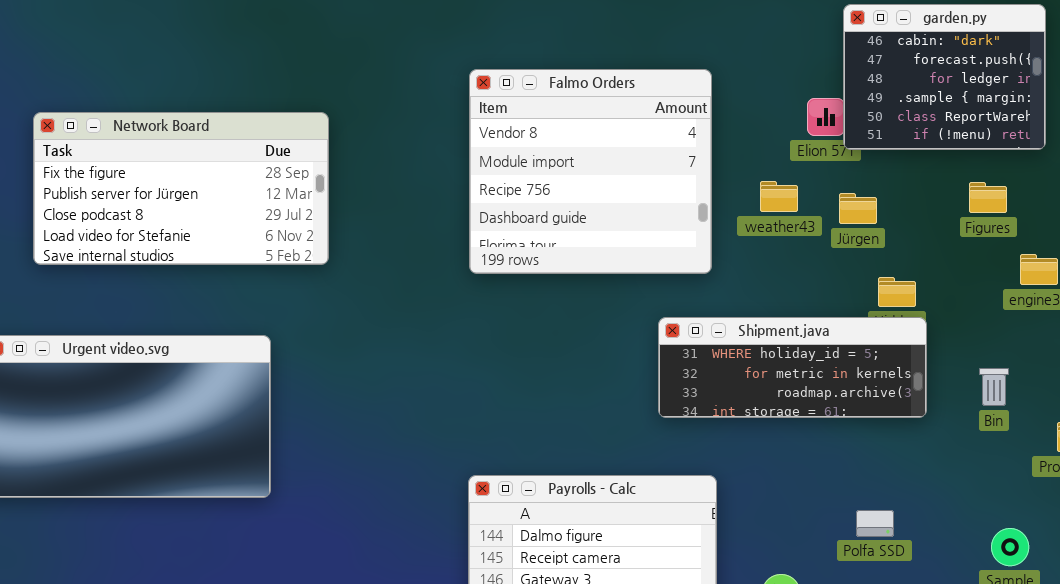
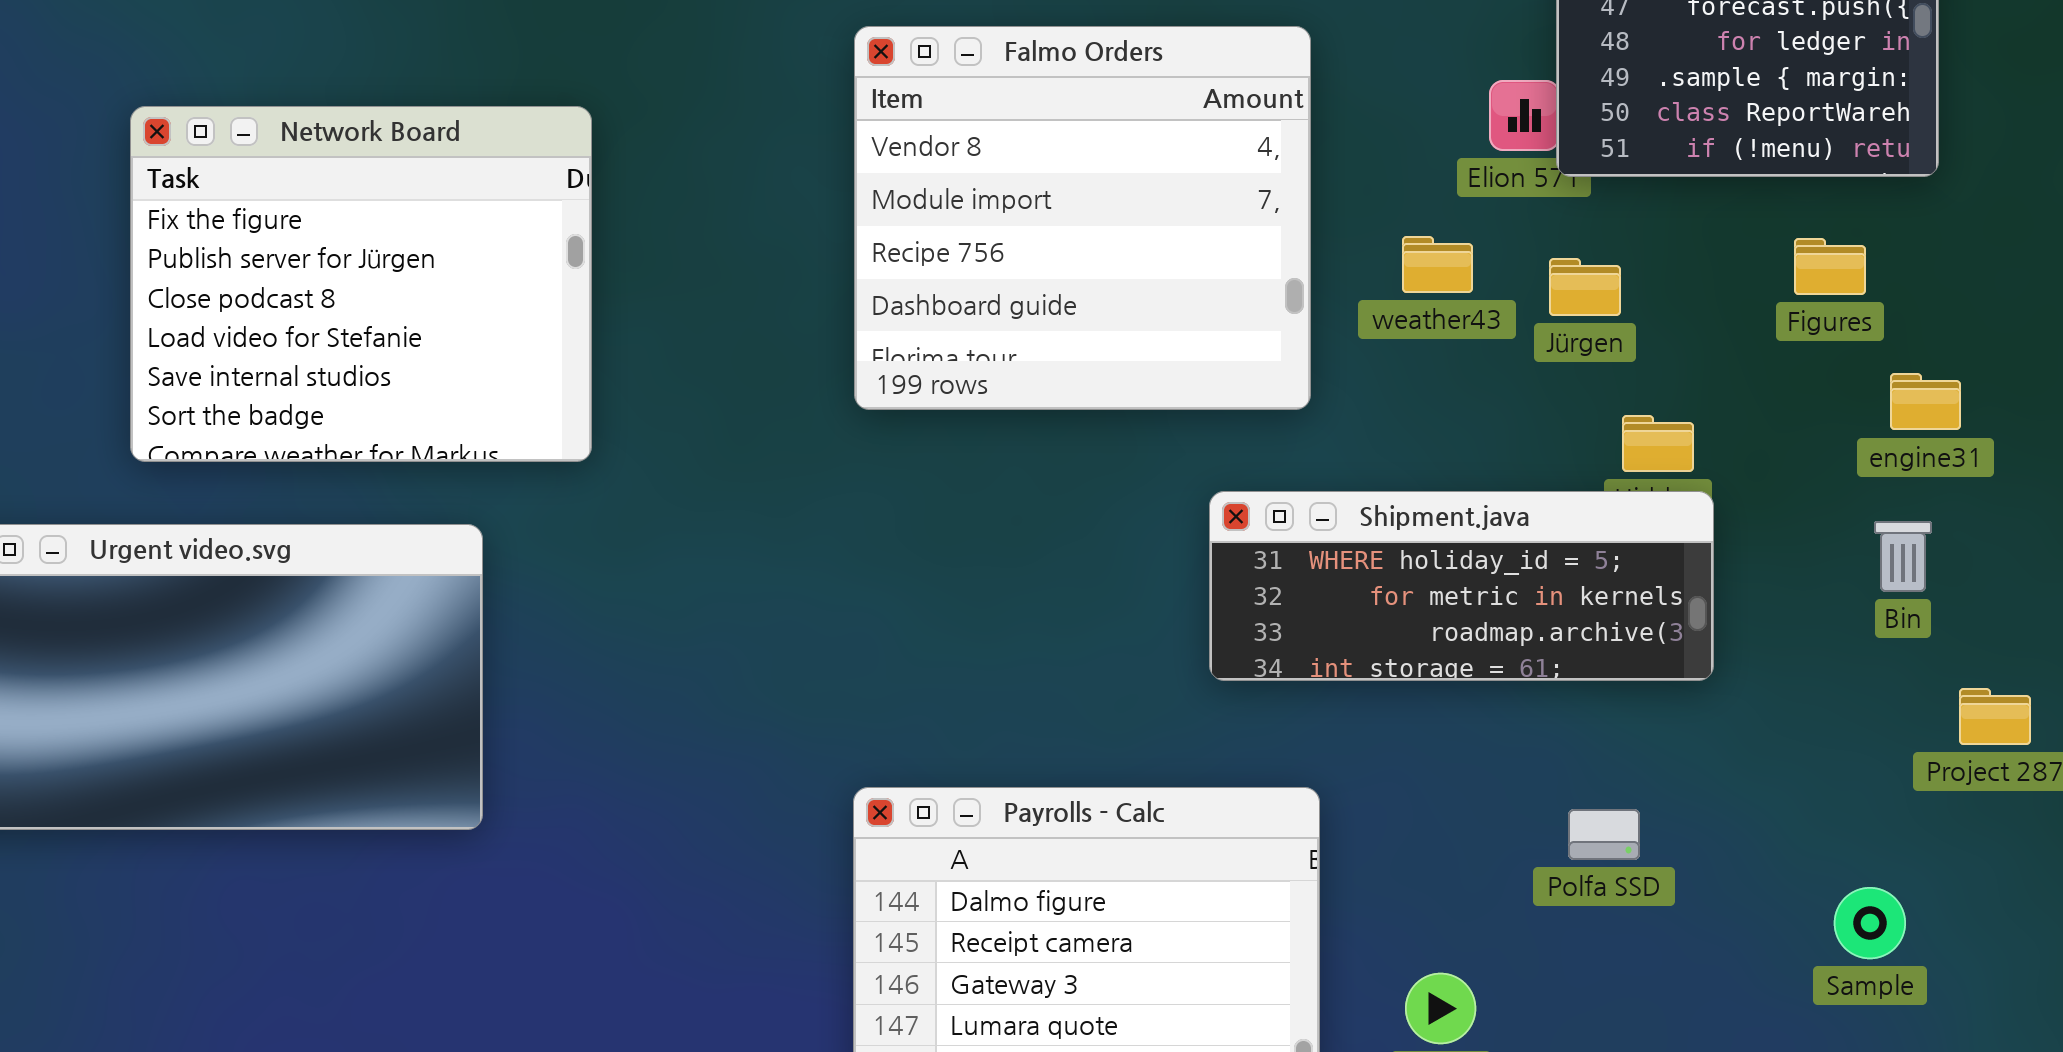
Network Board: [33,112,329,265] -> [130,106,592,462], resized
Bin: [979,368,1009,406] -> [1874,521,1932,592], moved
Polfa SSD: [856,510,894,537] -> [1568,809,1640,860], moved

